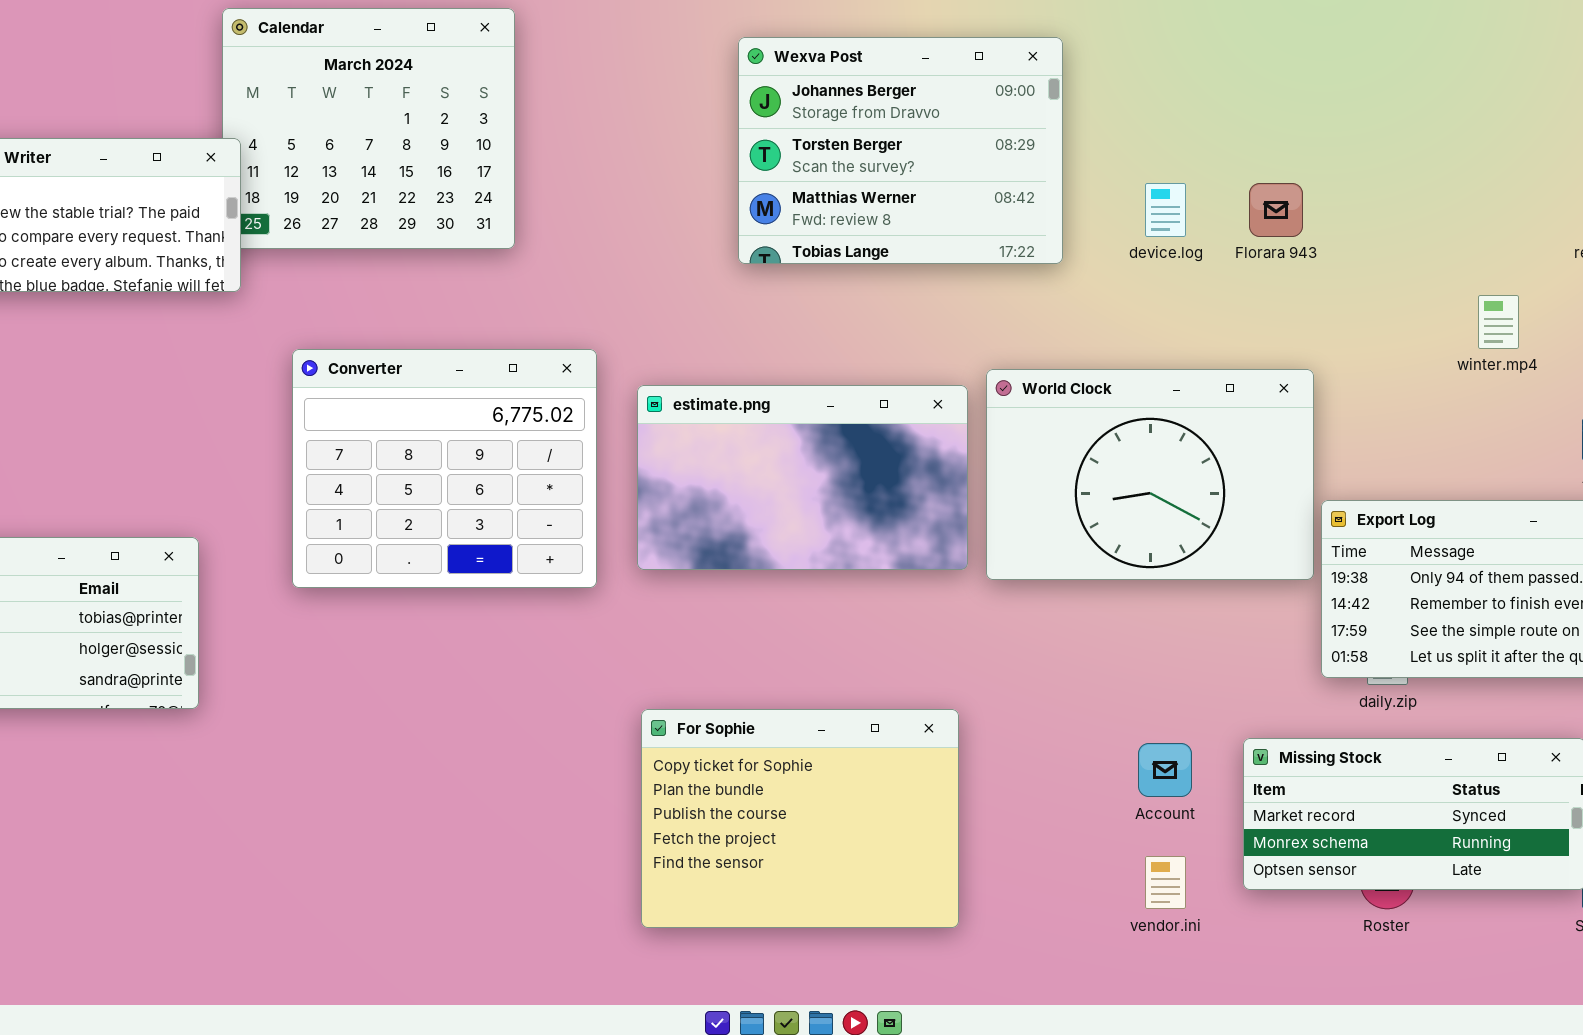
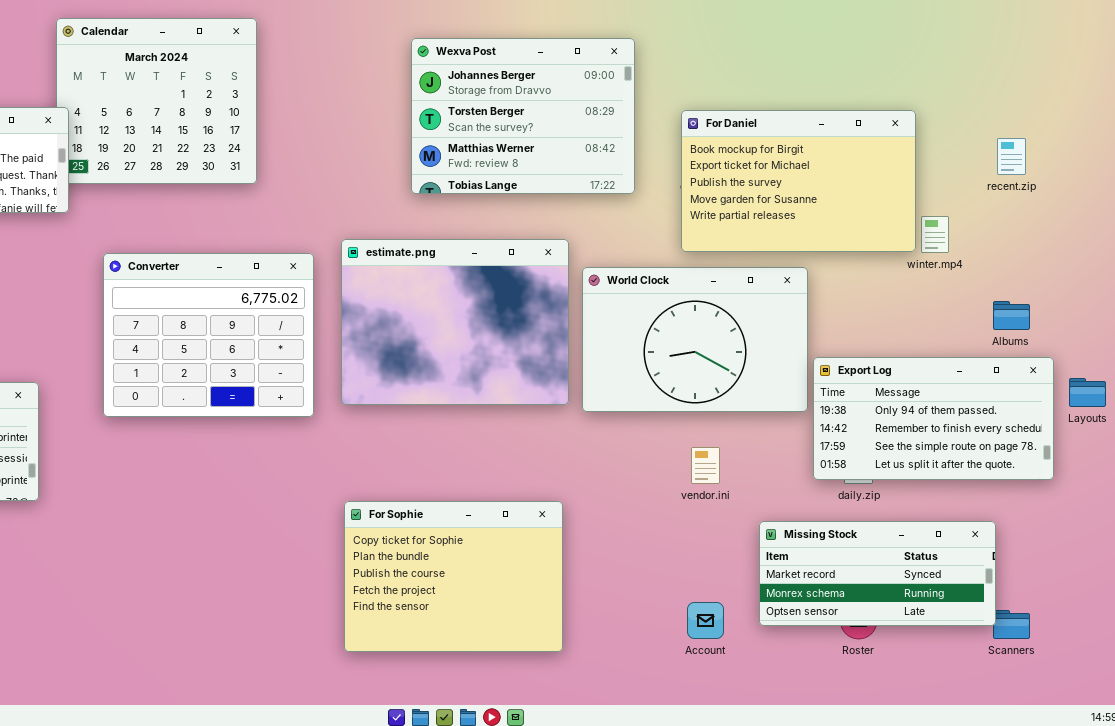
For Daniel: none -> [681,110,916,252], opened
estimate.png: [637,385,968,570] -> [341,239,569,405], resized
Account: [1138,743,1192,797] -> [687,602,724,639], moved
vendor.ini: [1145,856,1186,909] -> [691,447,720,484], moved

